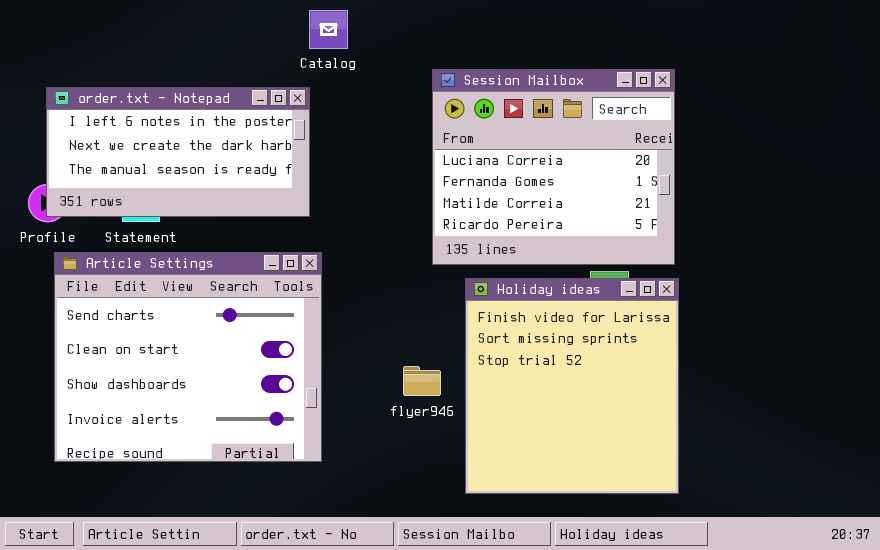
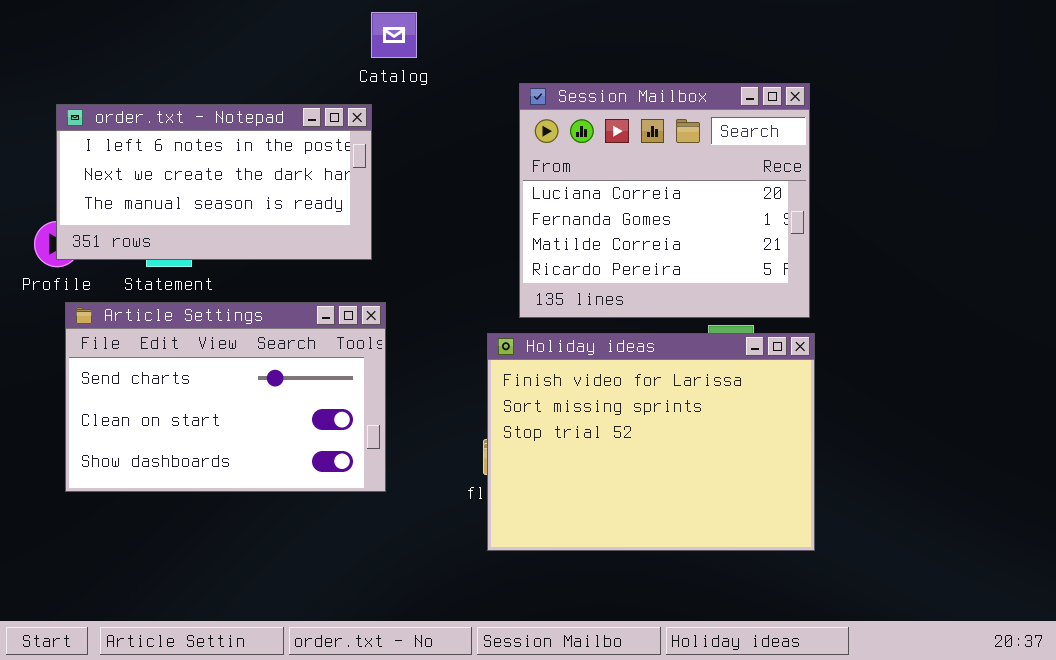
Article Settings: [54,252,322,462] -> [65,302,386,492], resized
Holiday ideas: [465,278,679,494] -> [487,333,815,551], resized

